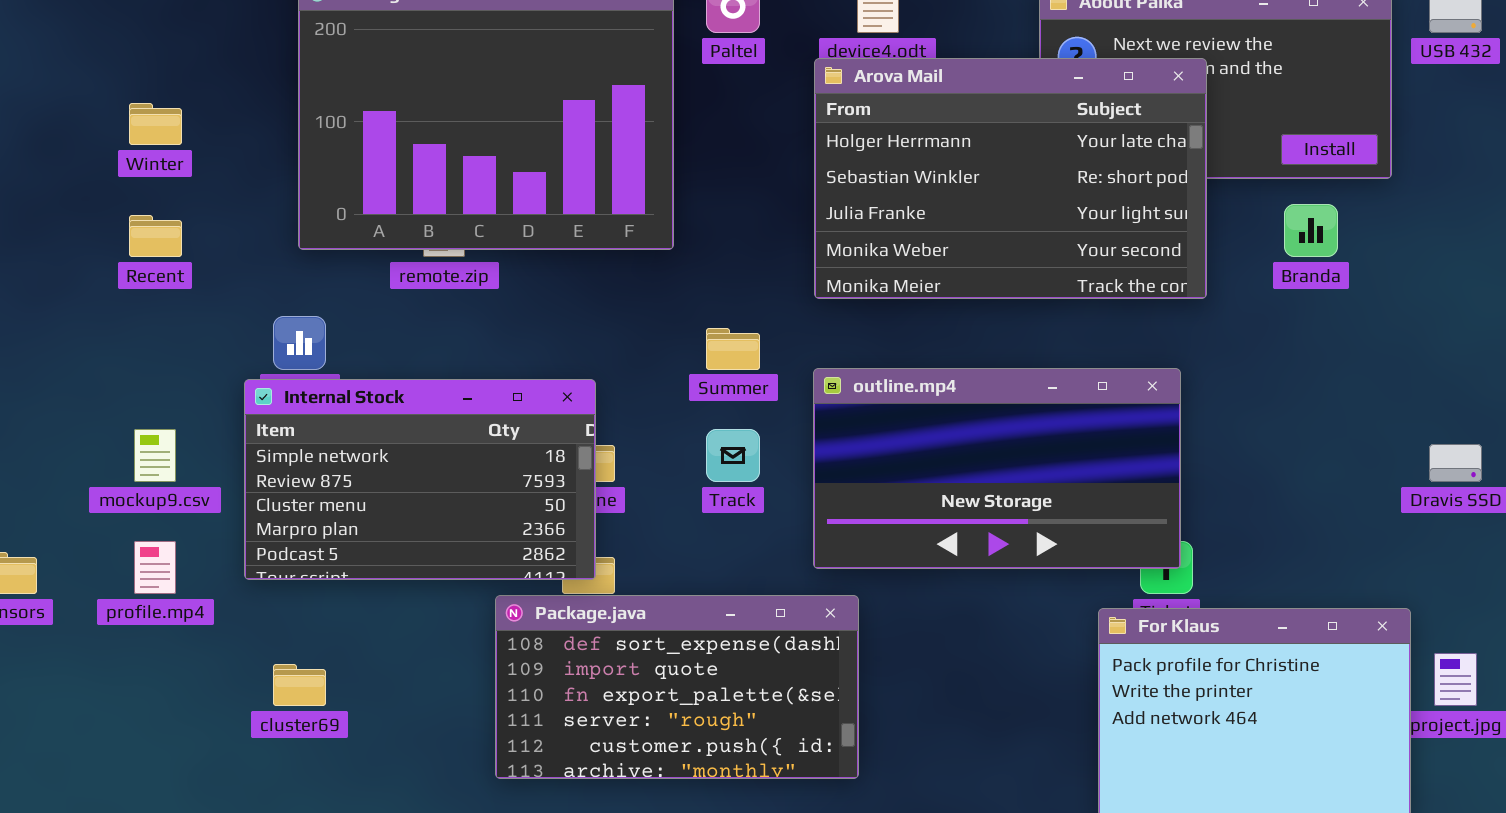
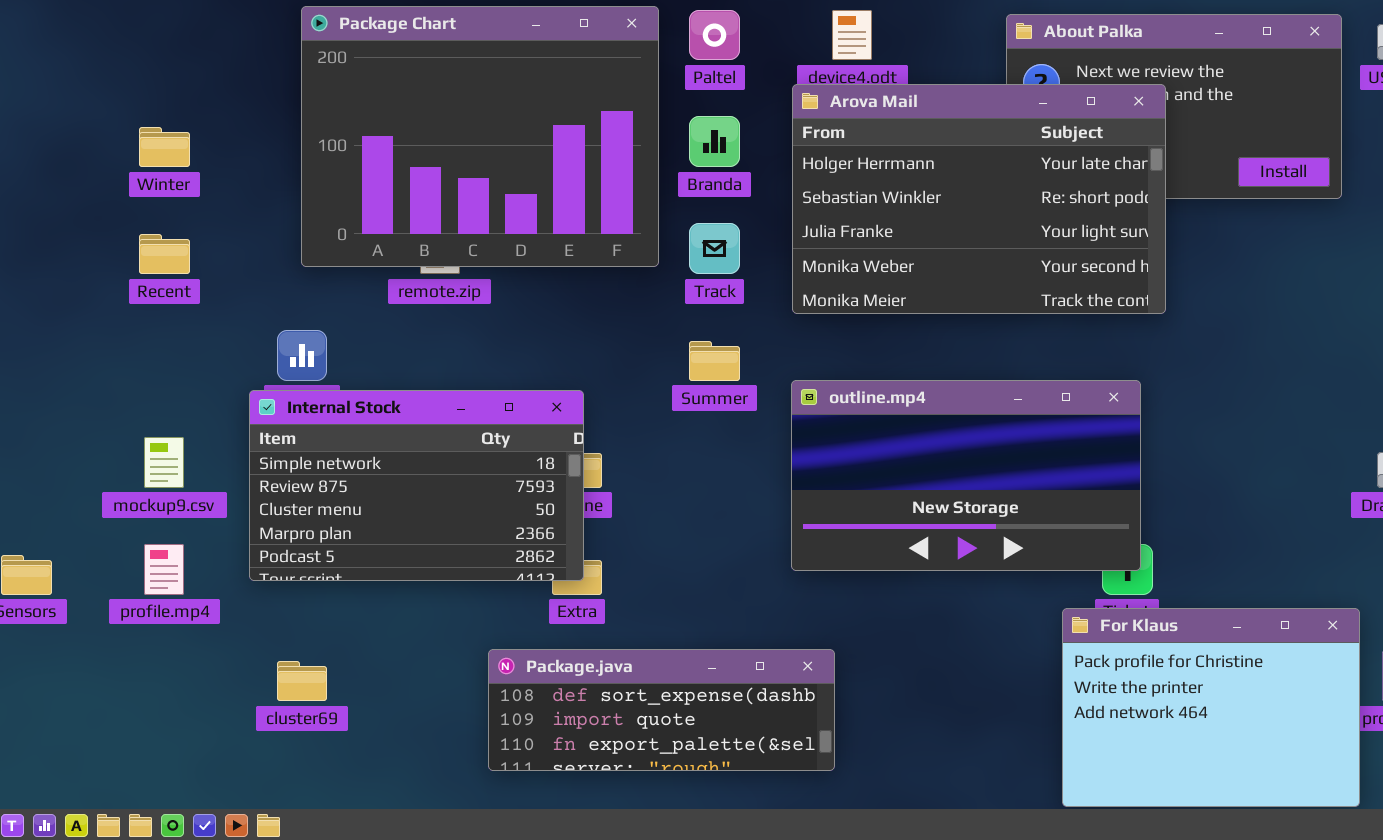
Branda: [1284,204,1338,257] -> [689,116,740,167], moved
Track: [706,429,760,482] -> [689,223,740,274], moved
Package.java: [495,595,859,779] -> [488,649,835,771], resized

